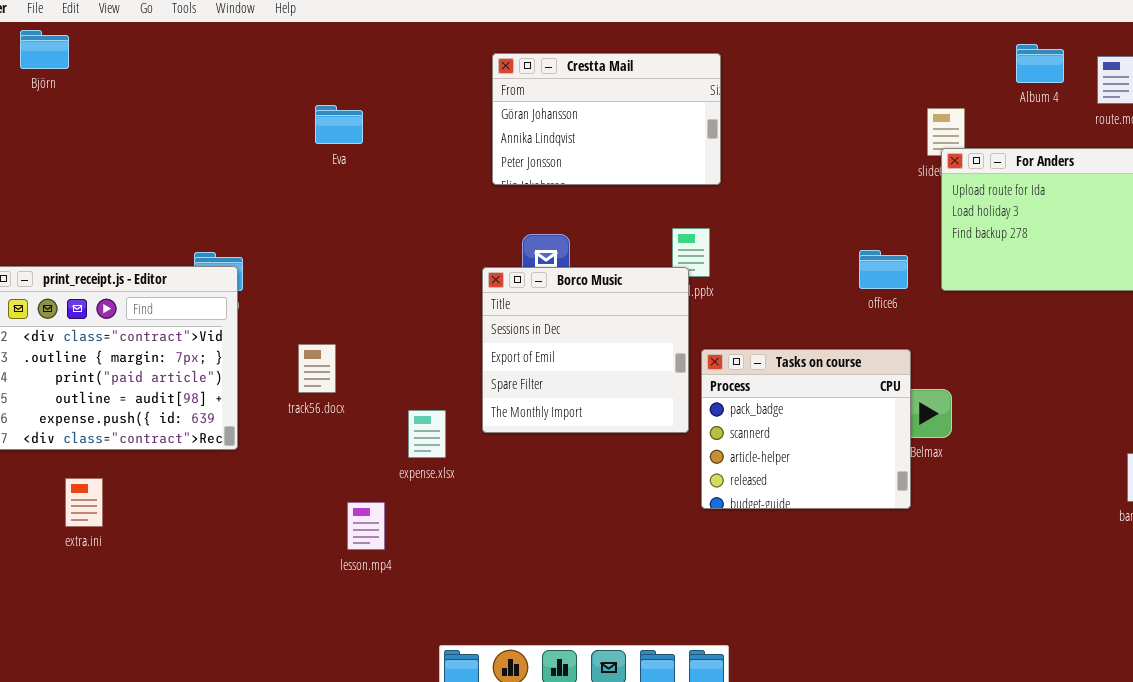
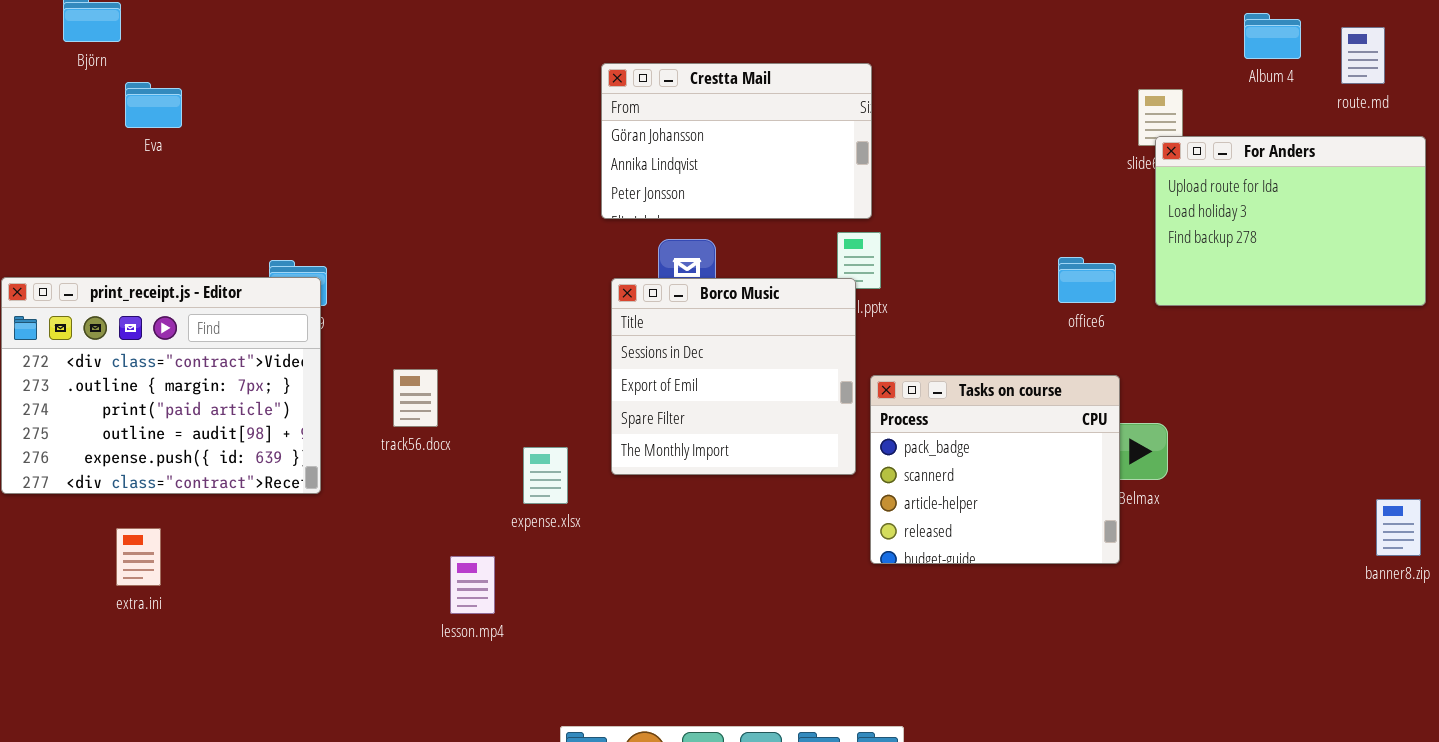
Crestta Mail: [492,53,721,185] -> [601,63,872,219], moved
Eva: [315,105,363,144] -> [125,82,182,128], moved

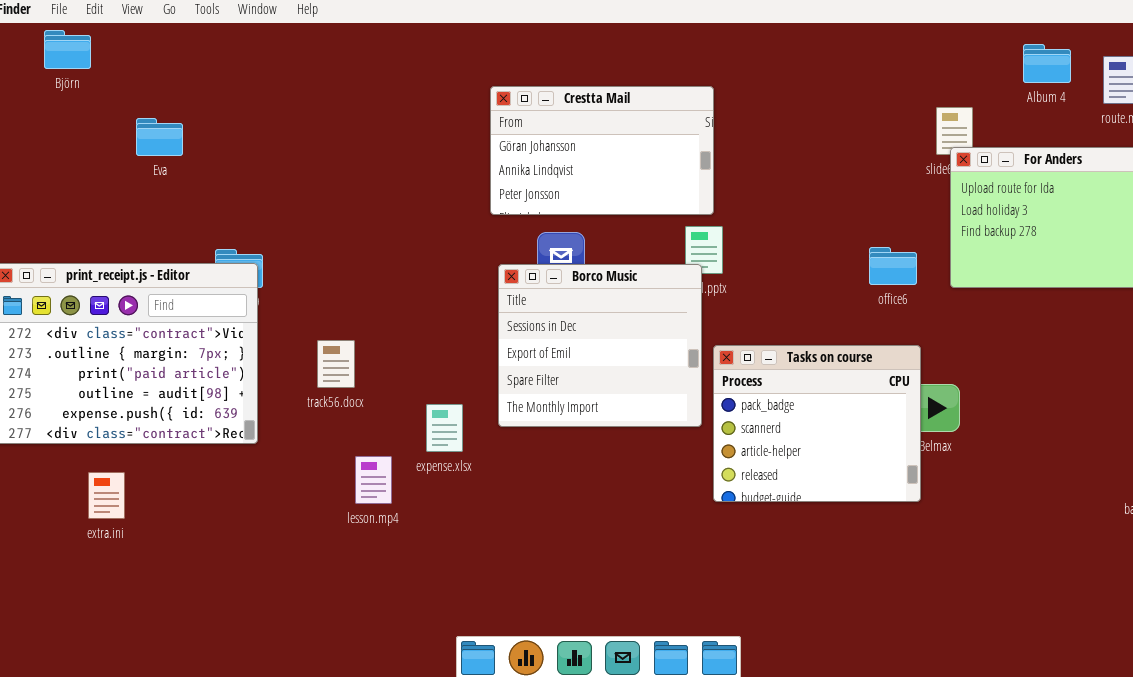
Eva: [125,82,182,128] -> [136,118,183,156], moved
lesson.mp4: [450,556,495,614] -> [355,456,392,504], moved

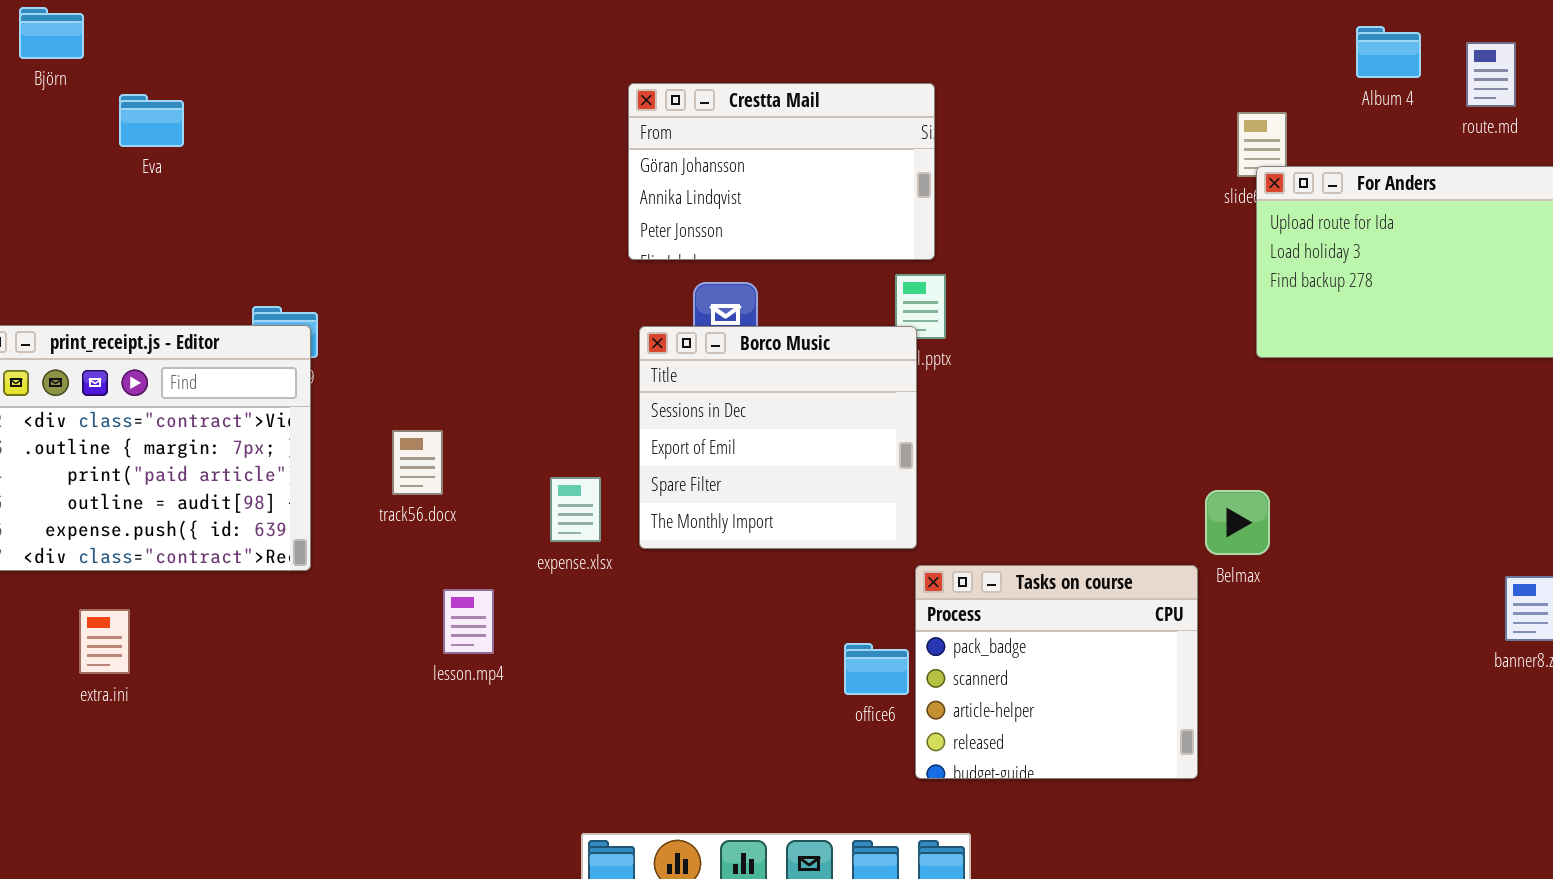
Eva: [136,118,183,156] -> [119,94,184,147], moved
office6: [869,247,917,285] -> [844,643,909,695], moved
Tasks on course: [713,345,921,502] -> [915,565,1198,779], moved
expense.xlsx: [426,404,463,452] -> [550,477,601,542], moved

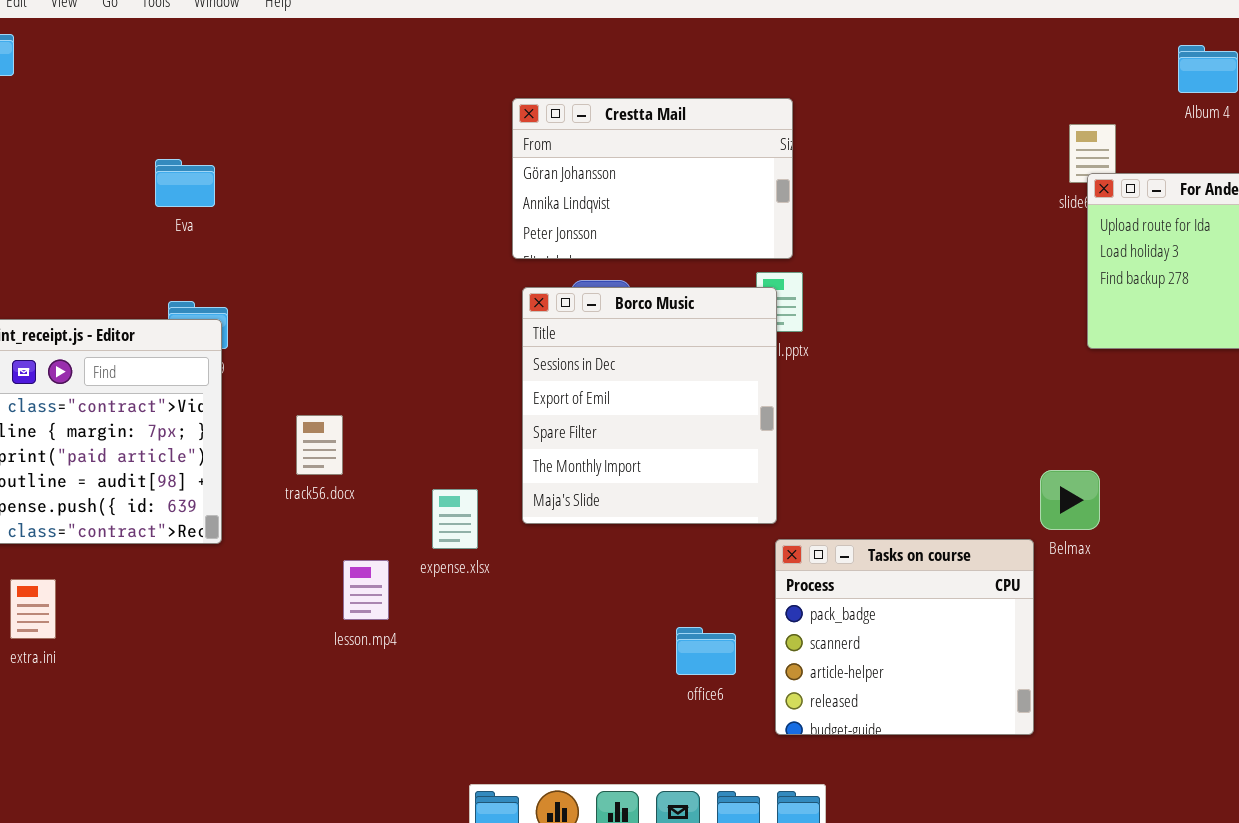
Eva: [119,94,184,147] -> [155,159,215,207], moved
Borco Music: [639,326,917,549] -> [522,287,777,524], resized
expense.xlsx: [550,477,601,542] -> [432,489,478,549], moved
office6: [844,643,909,695] -> [676,627,736,675], moved

